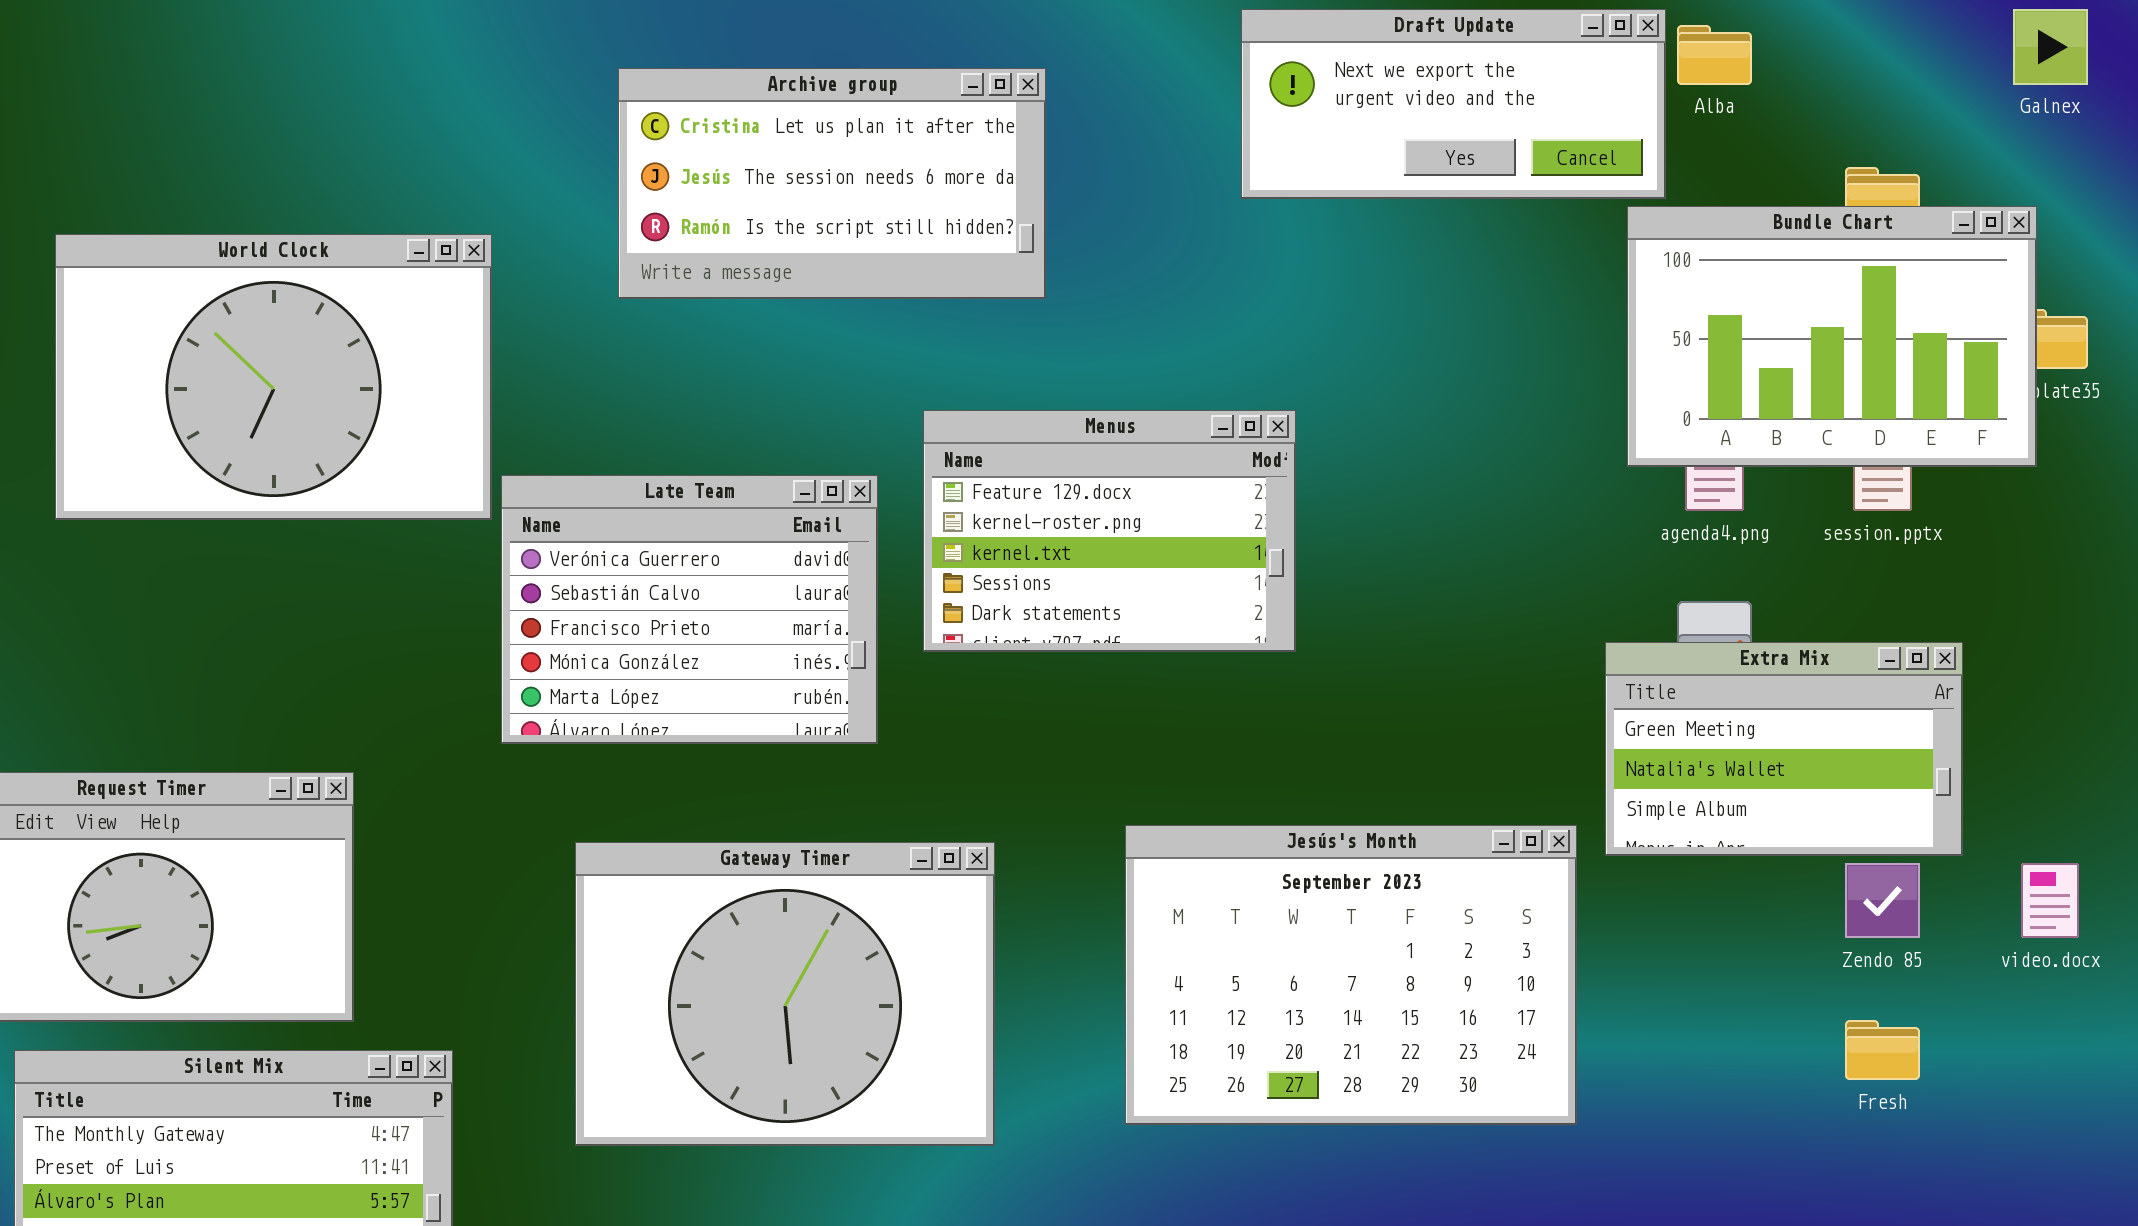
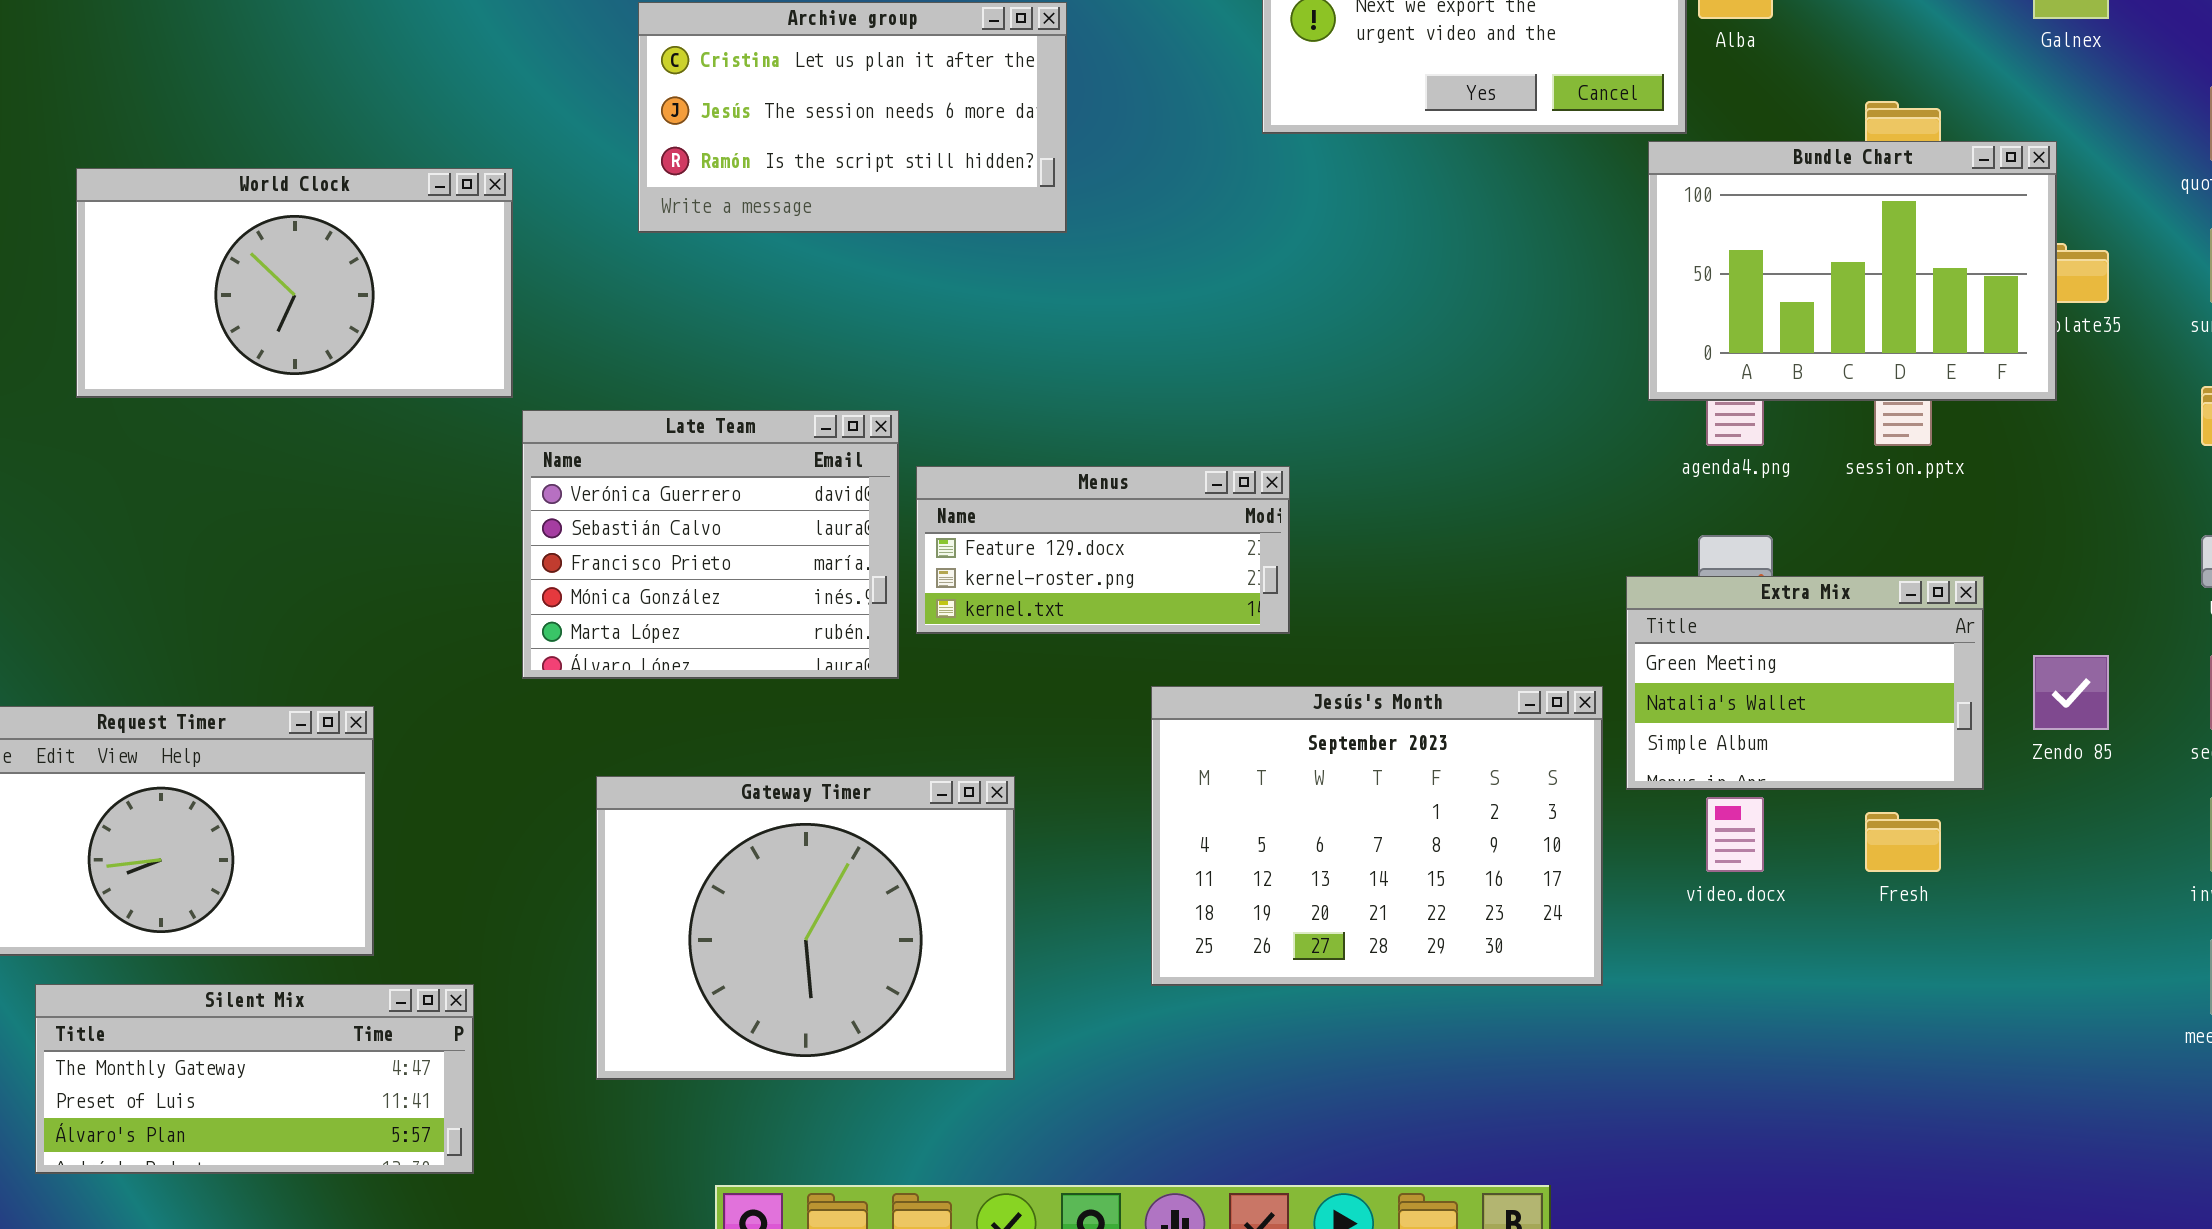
World Clock: [55,234,492,520] -> [76,168,513,398], resized
Menus: [923,410,1296,652] -> [916,466,1290,634], moved, resized
Jesús's Month: [1125,825,1577,1125] -> [1151,686,1603,986], moved
Zendo 85: [1845,863,1920,938] -> [2033,655,2109,730], moved
video.docx: [2021,863,2079,938] -> [1706,797,1764,872], moved
Fresh: [1845,1020,1920,1080] -> [1865,812,1941,872], moved

